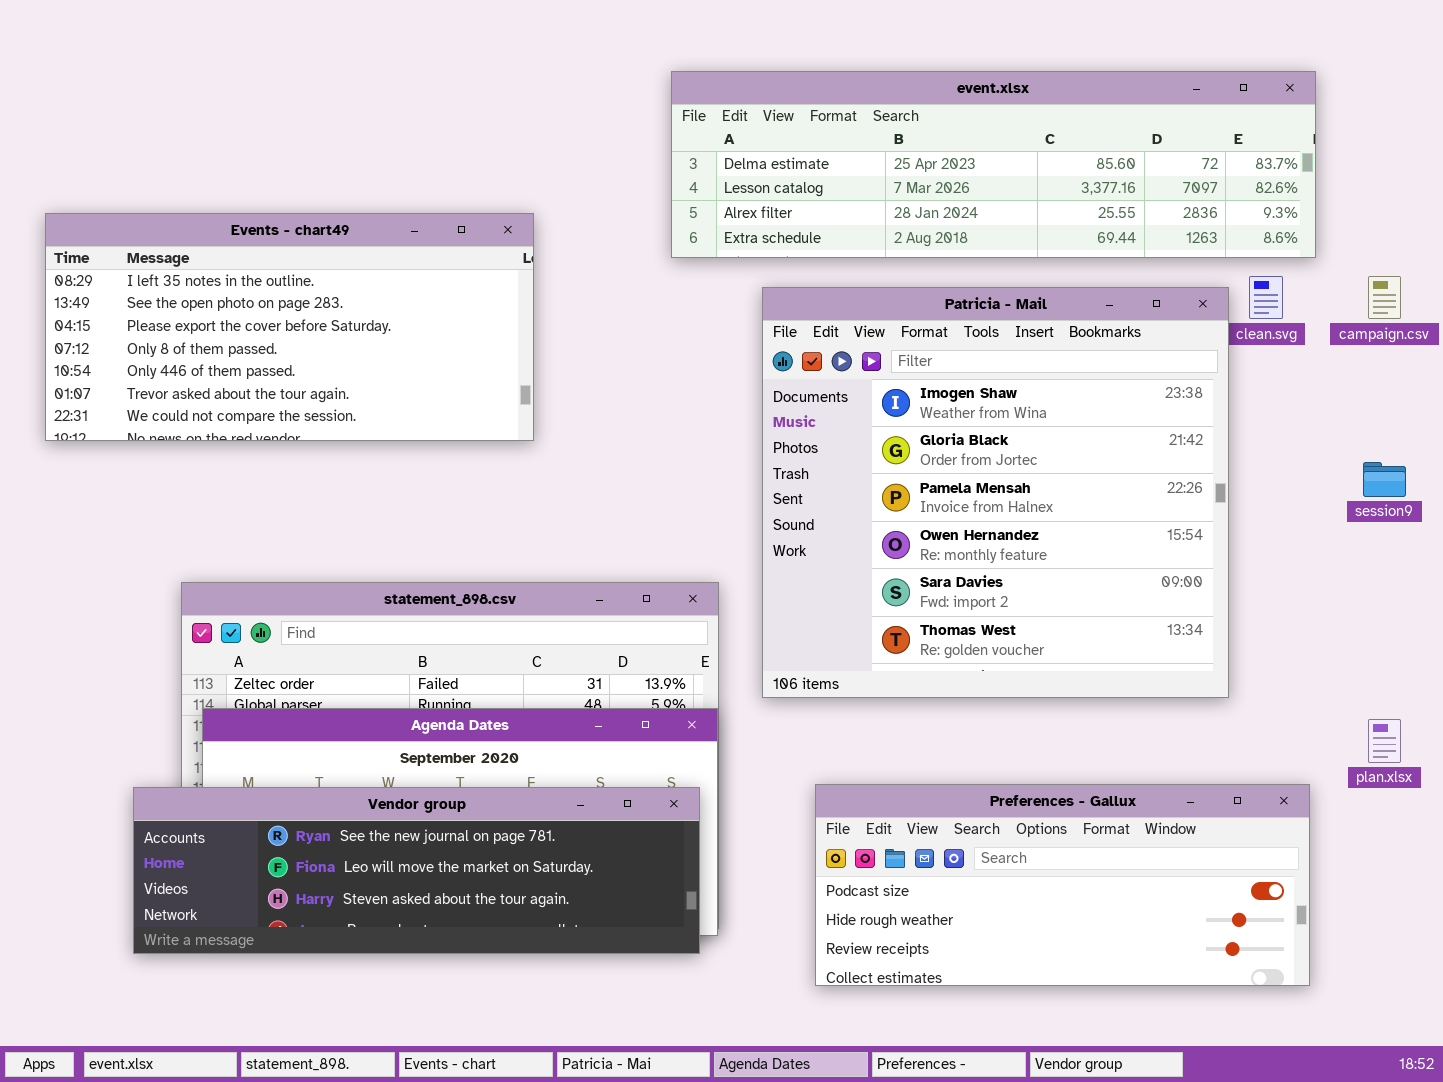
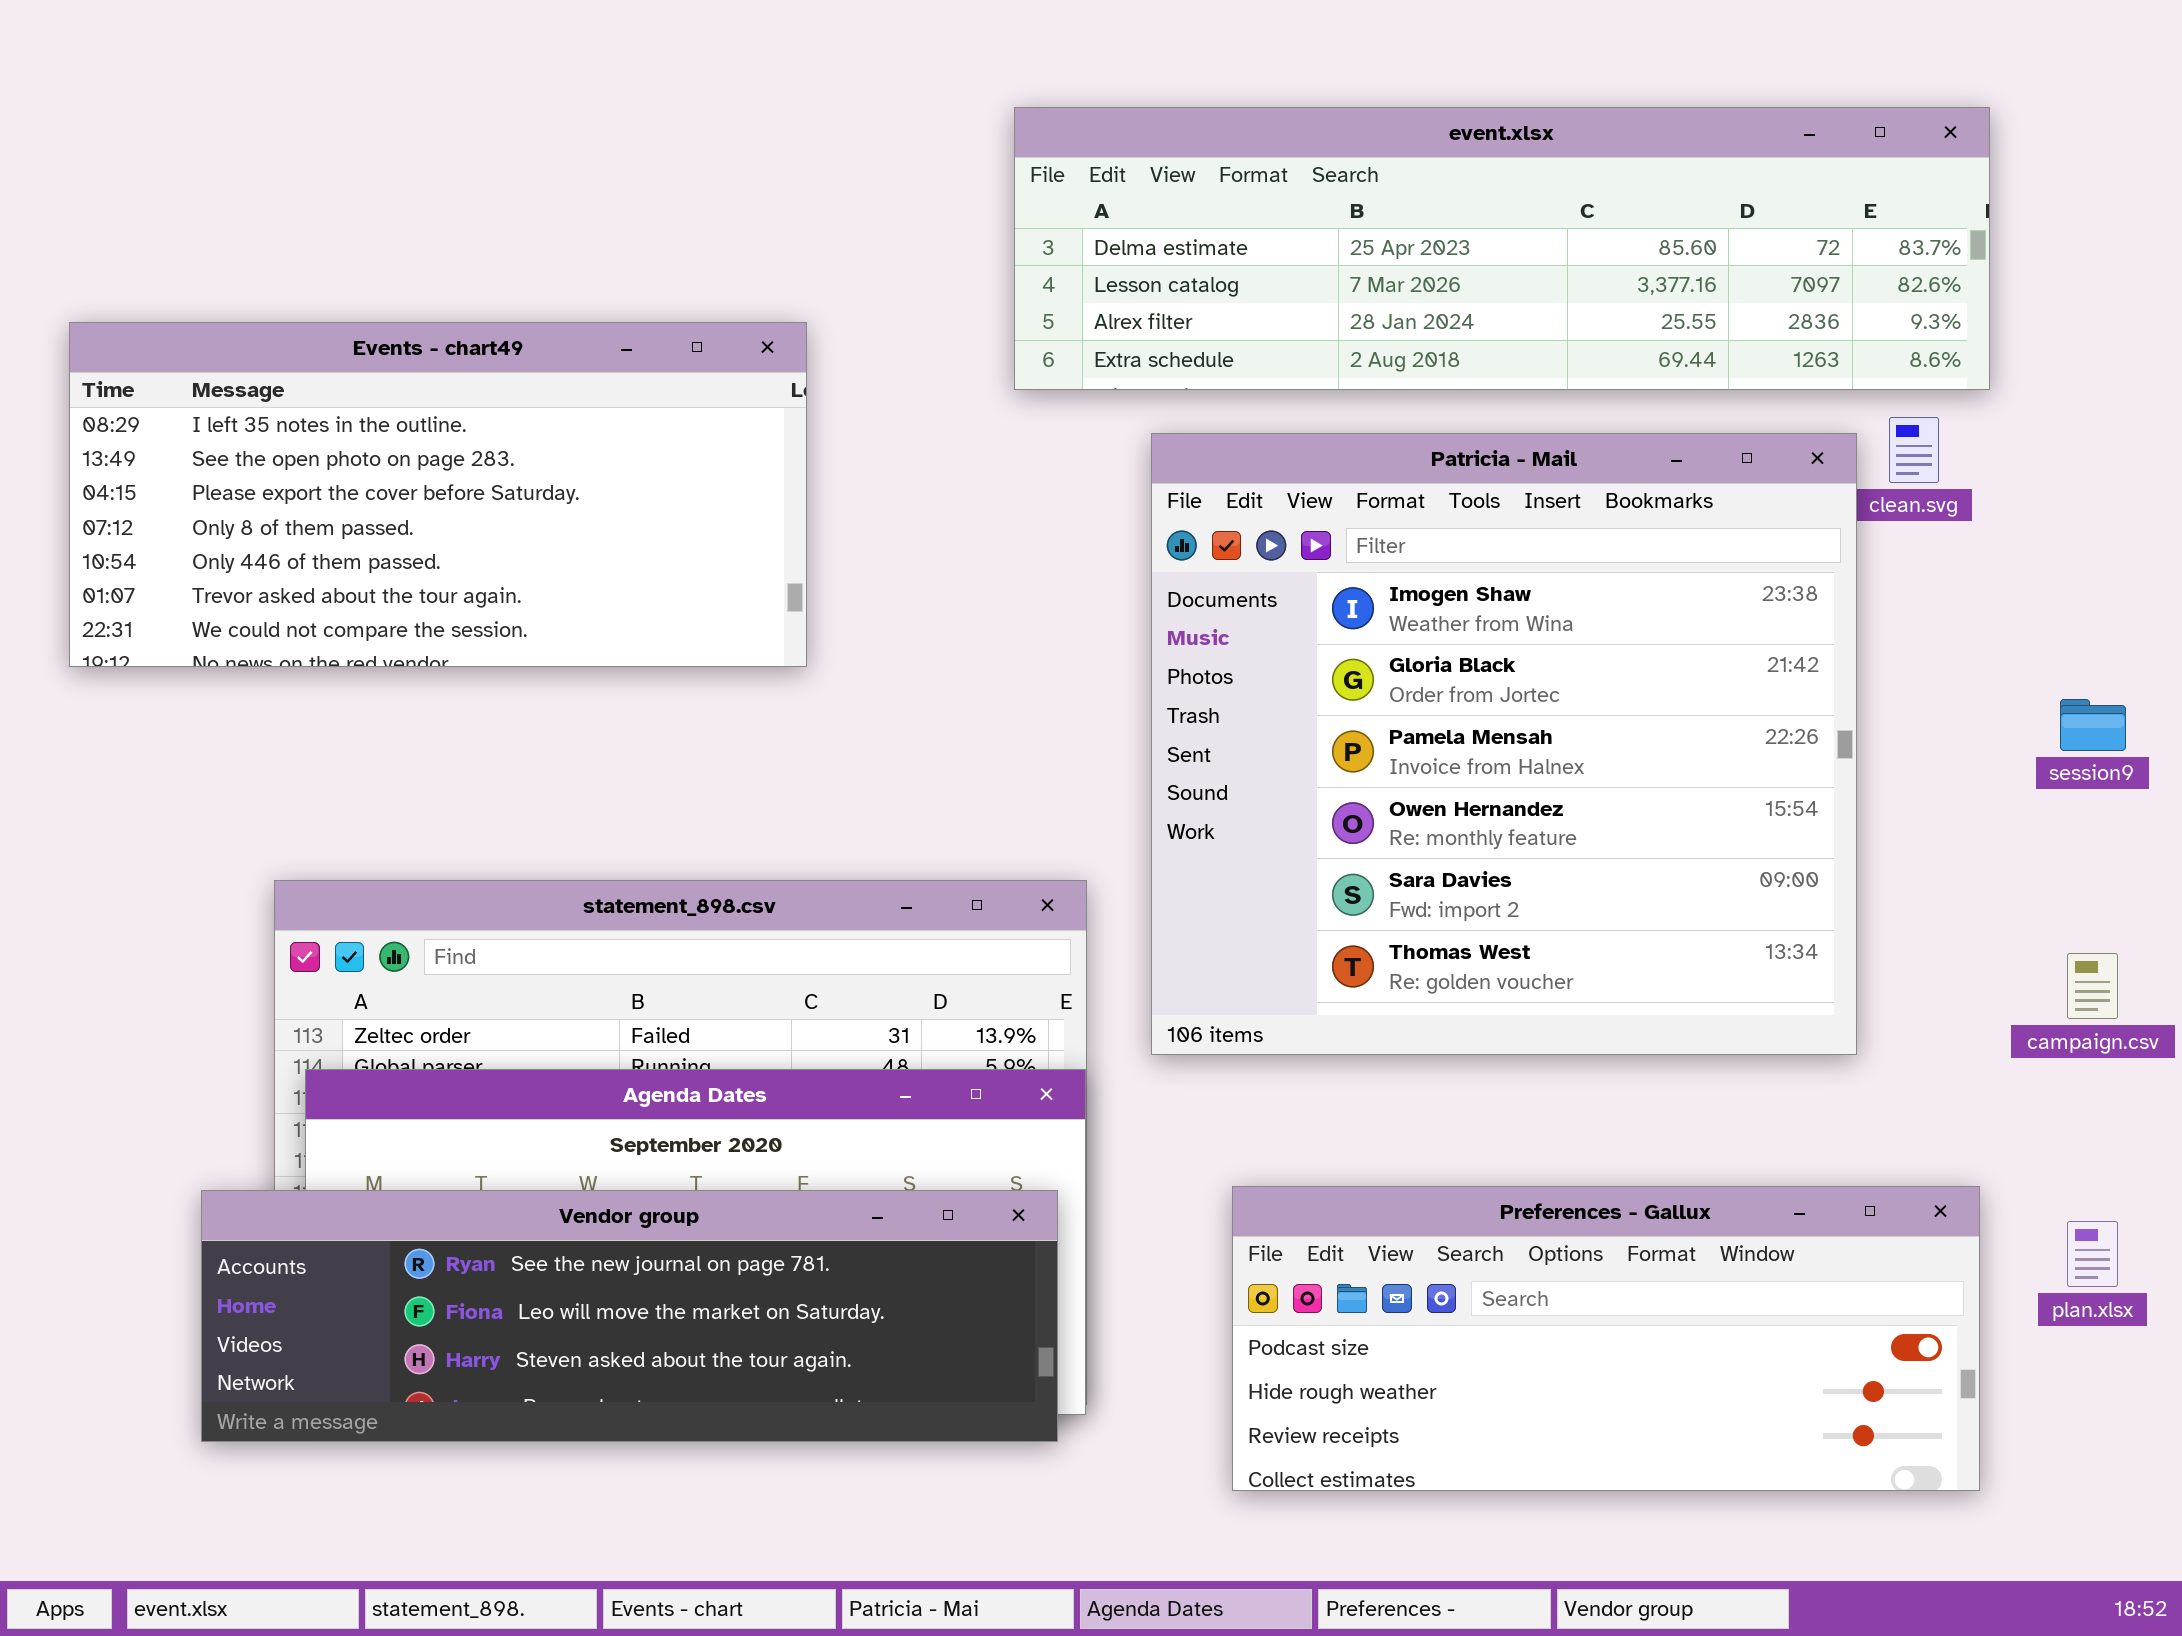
campaign.csv: [1368,276,1401,319] -> [2067,953,2118,1019], moved
plan.xlsx: [1368,719,1401,763] -> [2067,1221,2118,1287], moved

